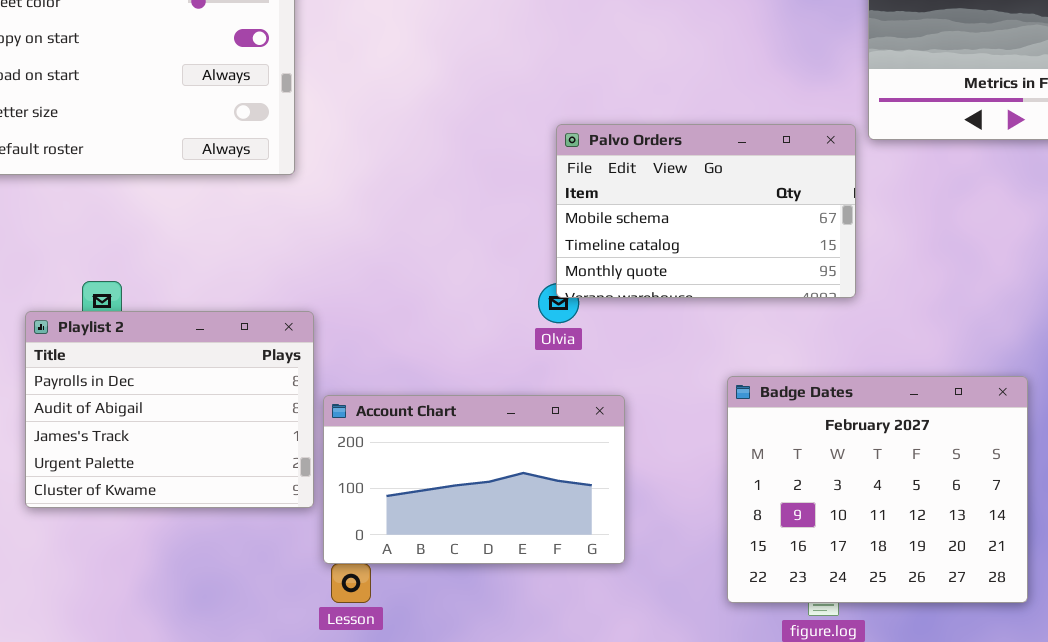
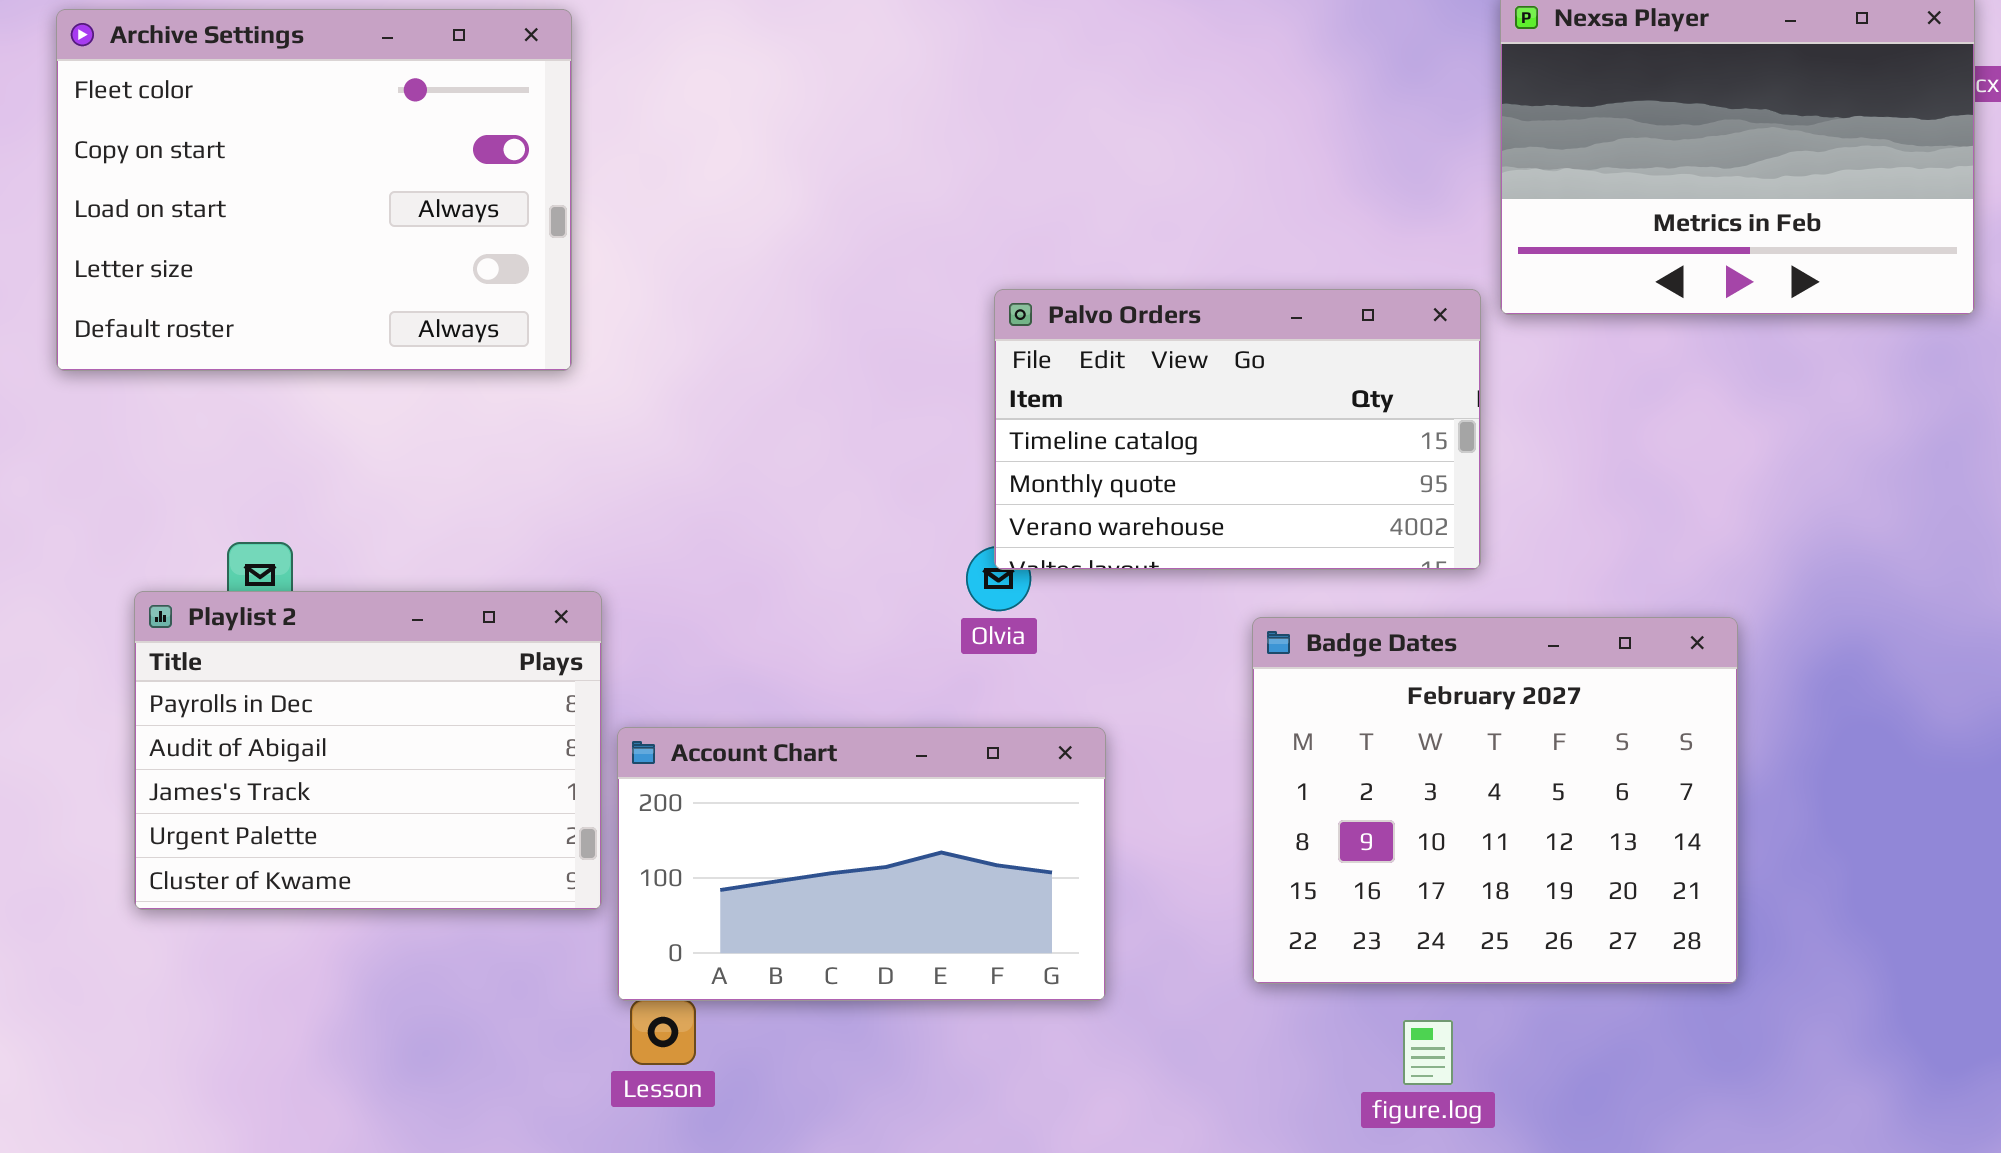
Palvo Orders: [556,124,856,298] -> [994,289,1481,570], scrolled down 1 row
Badge Dates: [727,376,1028,603] -> [1252,617,1738,984], moved

